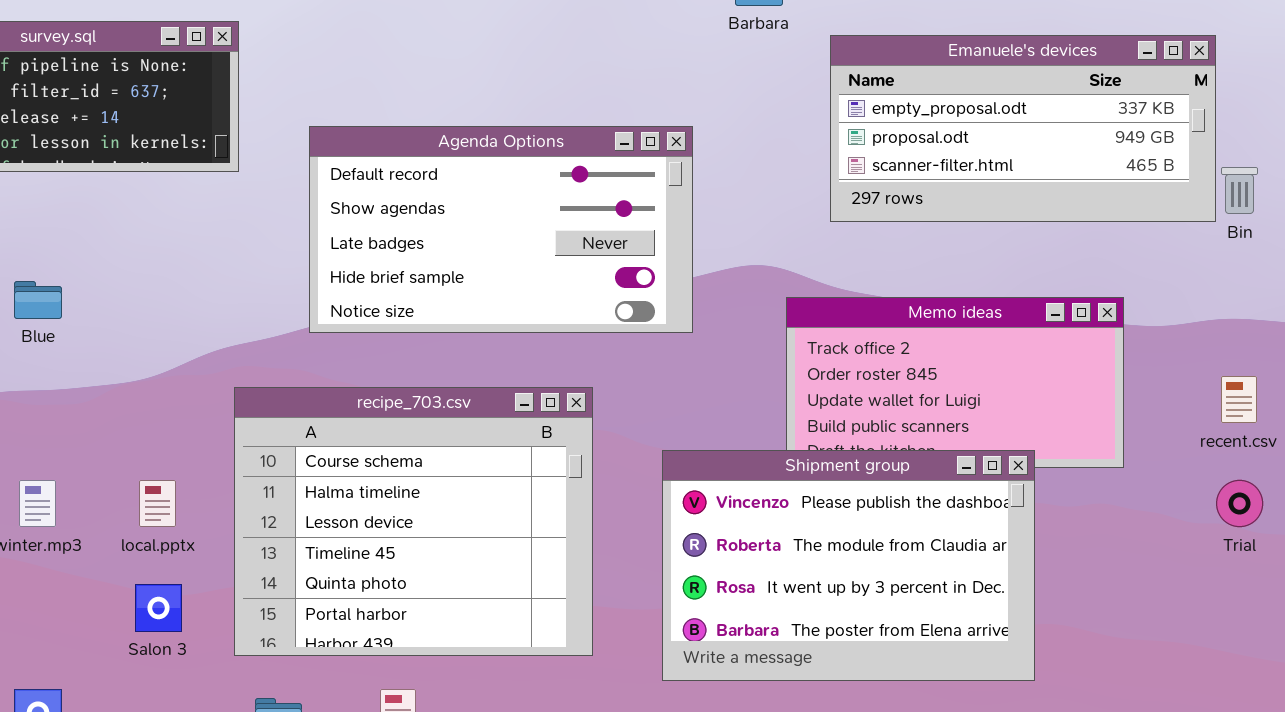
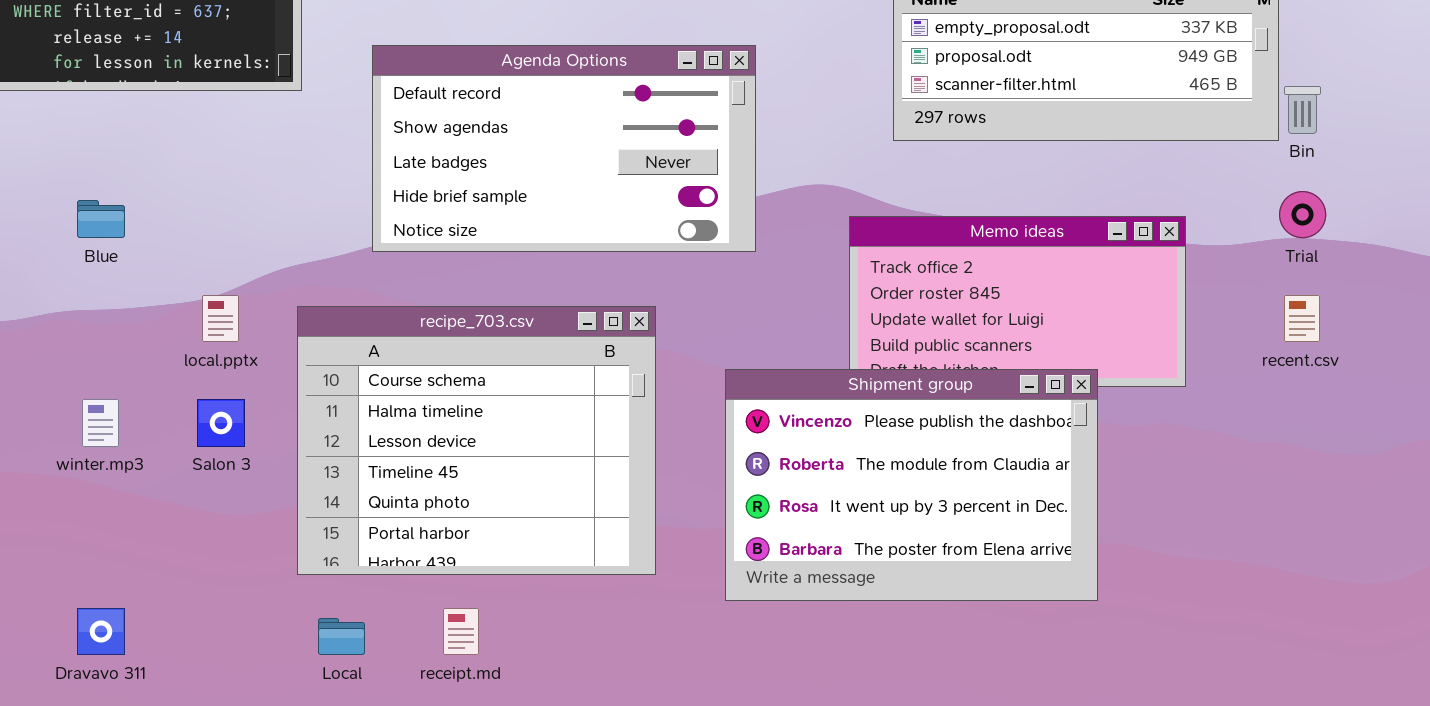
local.pptx: [139,480,176,527] -> [202,295,239,342], moved
Trial: [1216,480,1263,527] -> [1279,191,1326,238], moved
Salon 3: [135,584,182,632] -> [197,399,245,447], moved

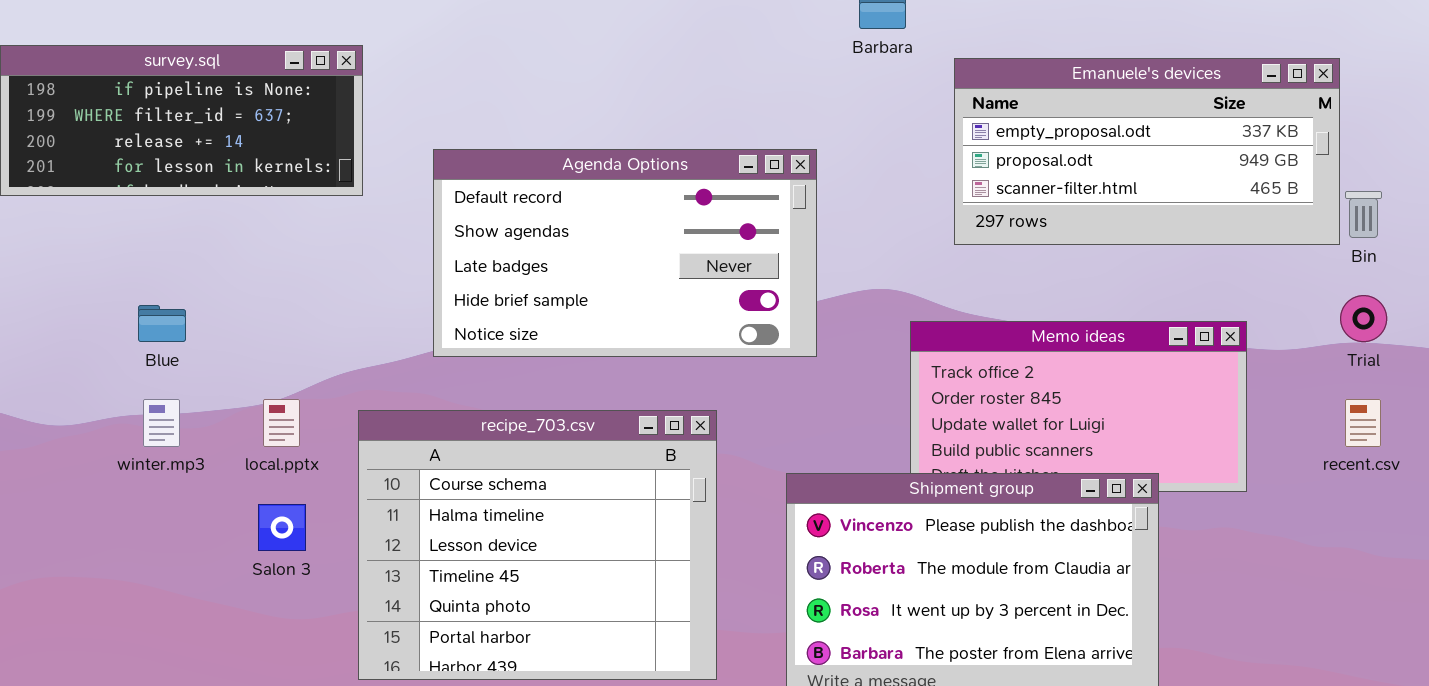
winter.mp3: [82,399,119,447] -> [143,399,180,447], moved

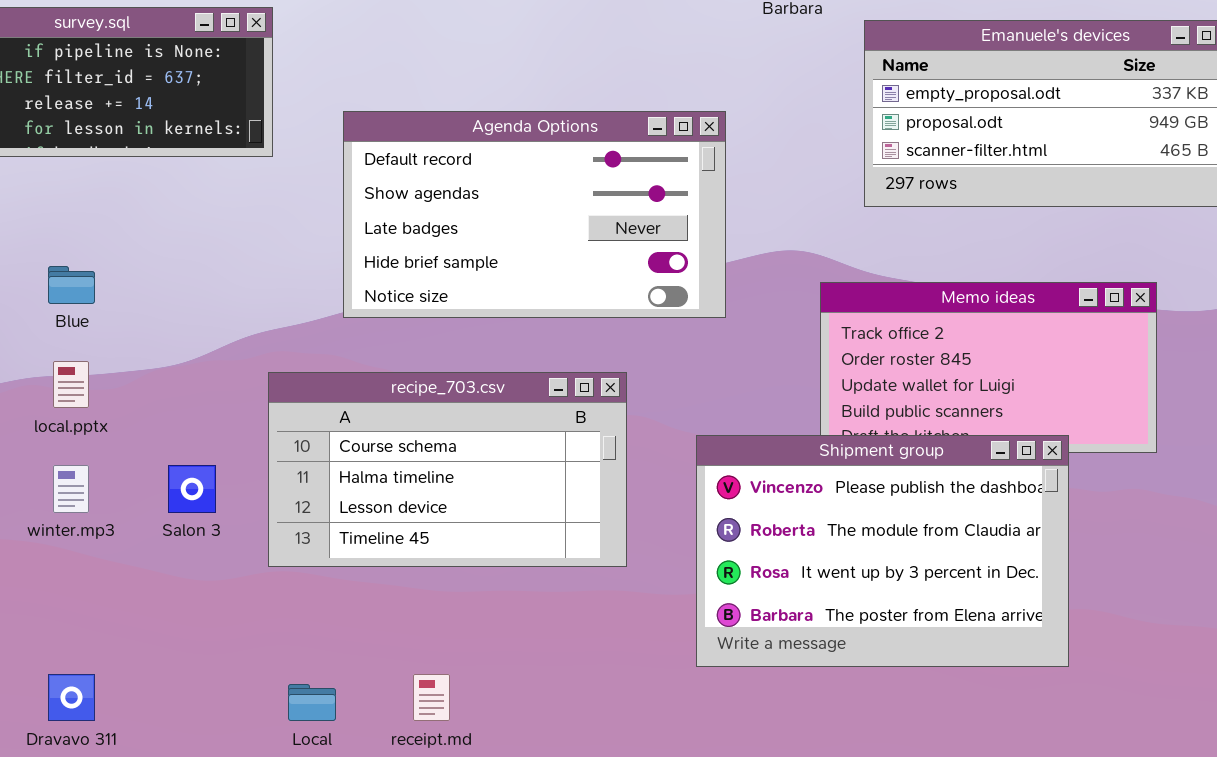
winter.mp3: [143,399,180,447] -> [53,465,89,513], moved
local.pptx: [263,399,300,447] -> [53,361,89,408], moved
recipe_703.csv: [358,410,717,680] -> [268,372,627,567], resized

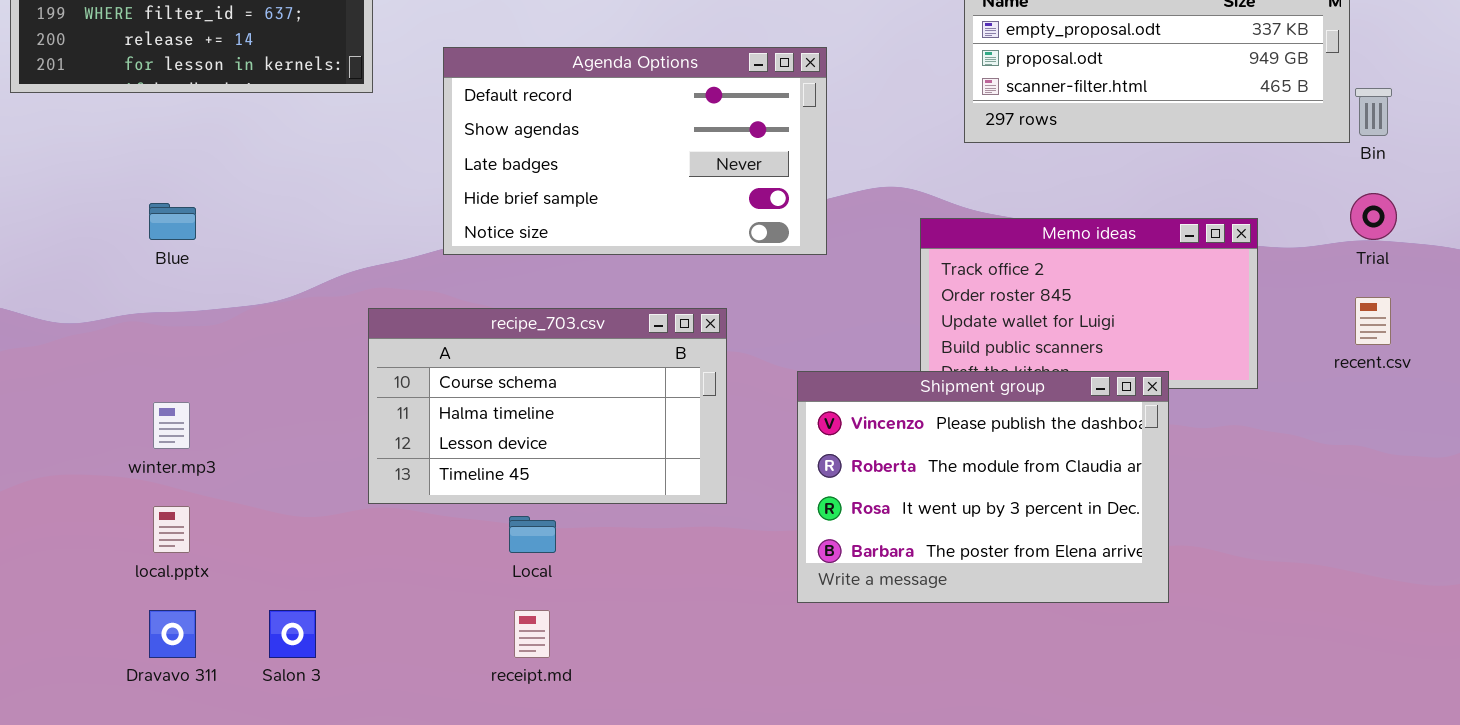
local.pptx: [53,361,89,408] -> [153,506,190,553], moved
Salon 3: [168,465,216,513] -> [269,610,316,658], moved
Local: [288,684,336,721] -> [509,516,556,553], moved

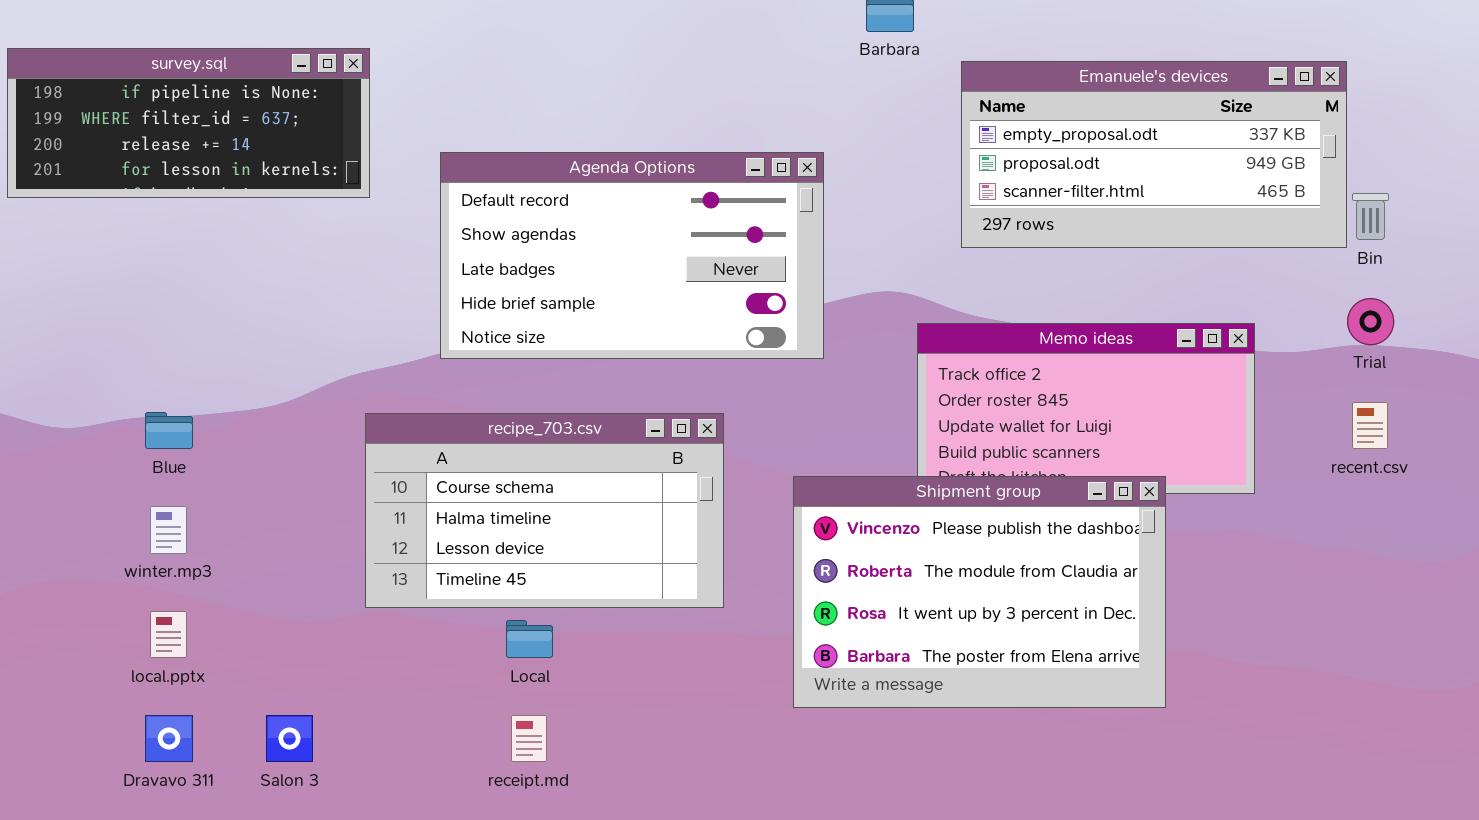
Blue: [149,203,196,240] -> [145,412,193,449], moved

